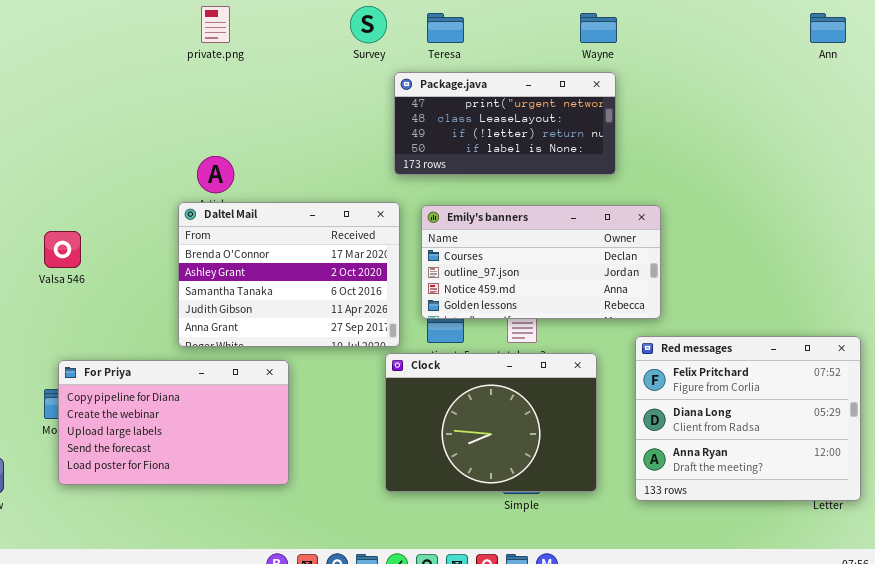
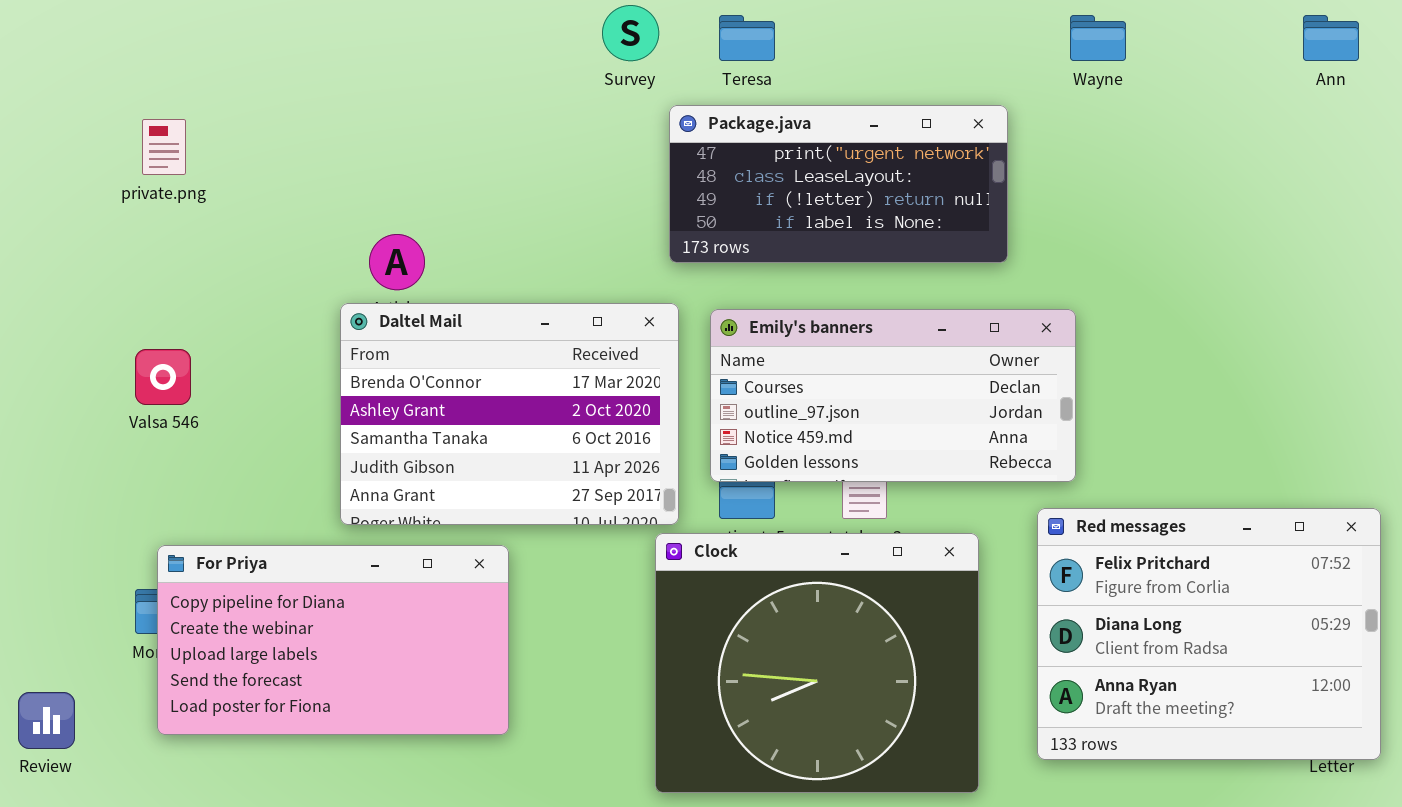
private.png: [201,6,230,43] -> [142,119,186,175], moved
Wayne: [580,13,617,43] -> [1070,15,1126,61], moved
Clock: [385,353,597,492] -> [655,533,979,793], resized

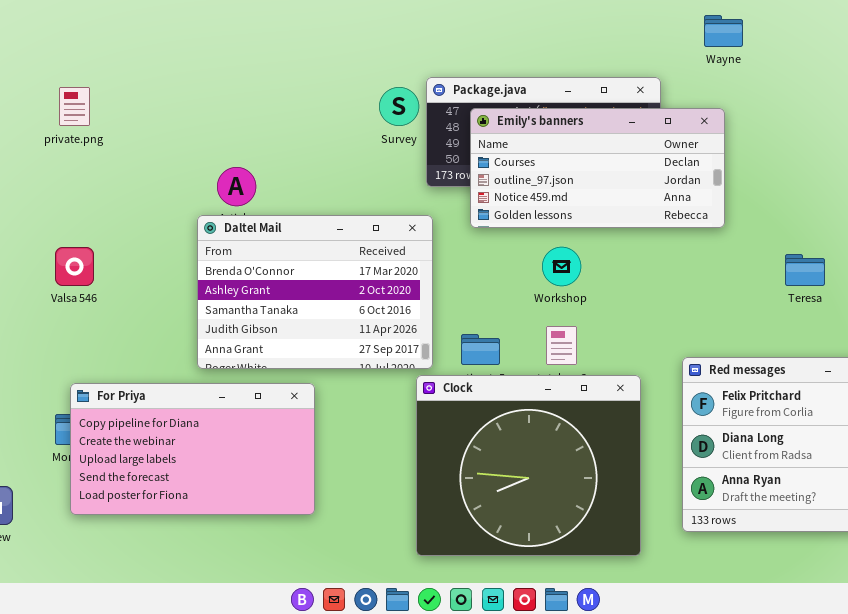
Survey: [602,5,659,61] -> [379,87,419,126], moved
Teresa: [719,15,775,61] -> [785,254,825,286], moved
Emily's banners: [710,309,1076,482] -> [470,108,725,228], moved

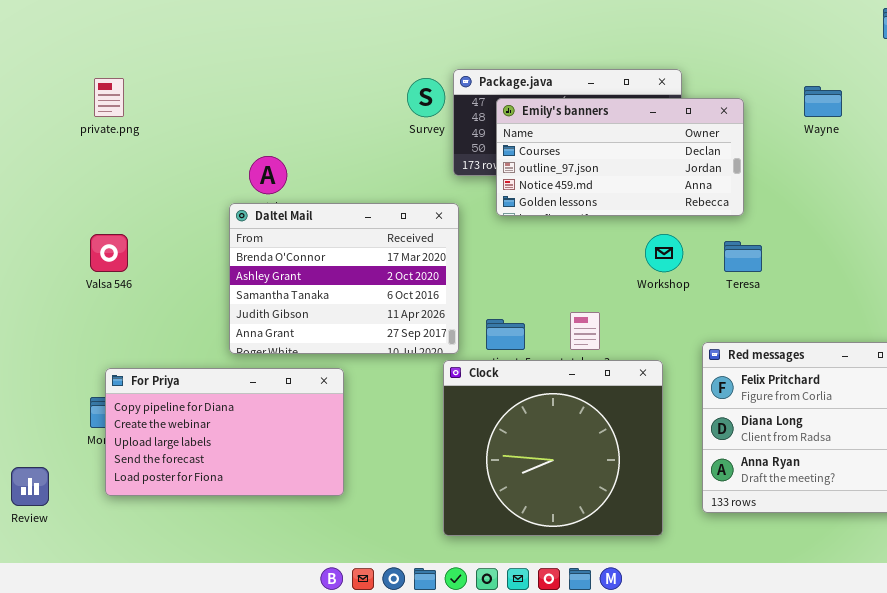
Wayne: [704,15,743,47] -> [804,86,842,117], moved
Workshop: [542,247,581,286] -> [645,234,683,272], moved
Teresa: [785,254,825,286] -> [724,241,762,272], moved

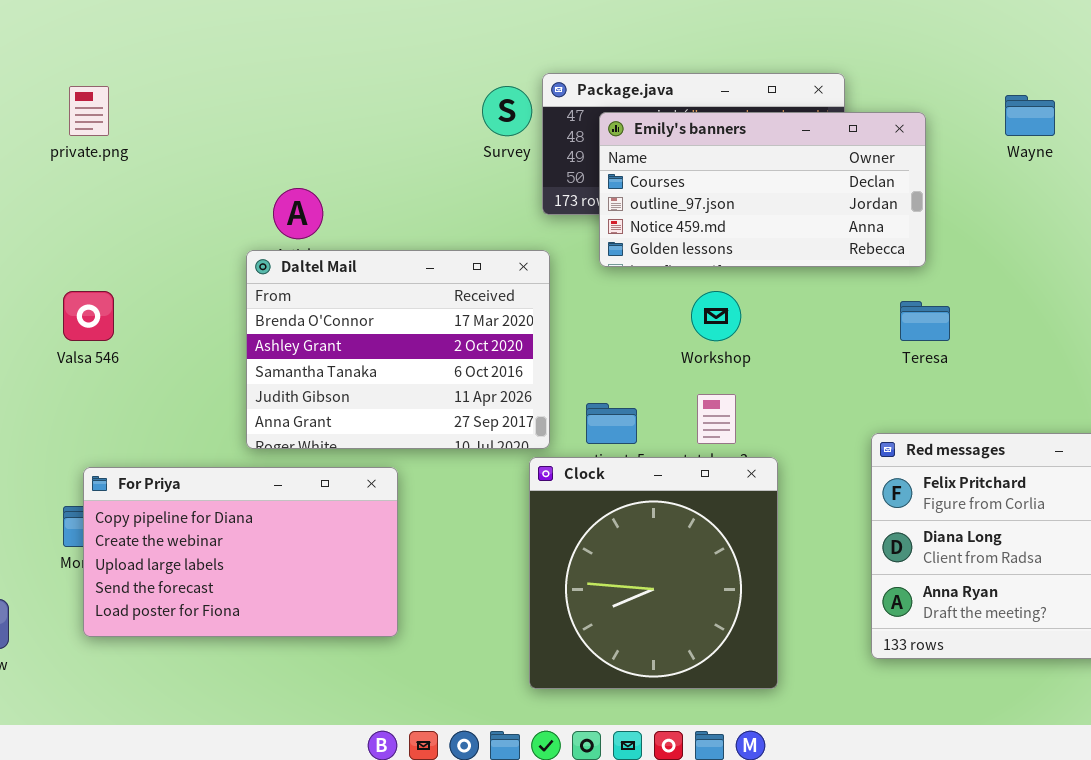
Workshop: [645,234,683,272] -> [691,291,741,341], moved
Clock: [443,360,663,536] -> [529,457,778,689], resized

